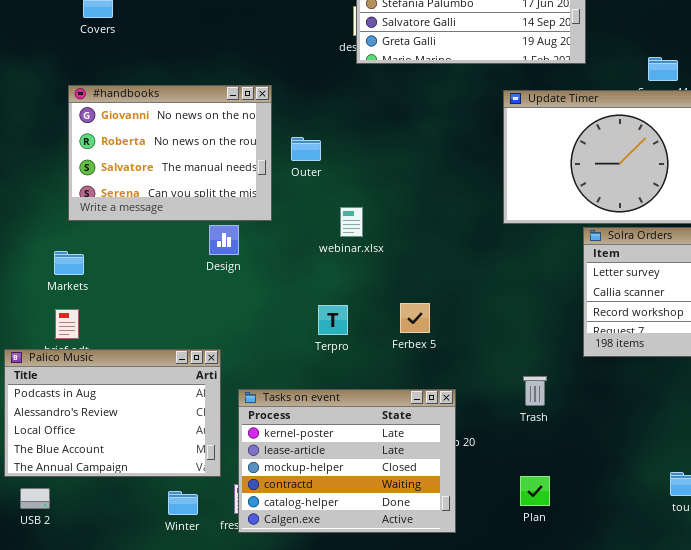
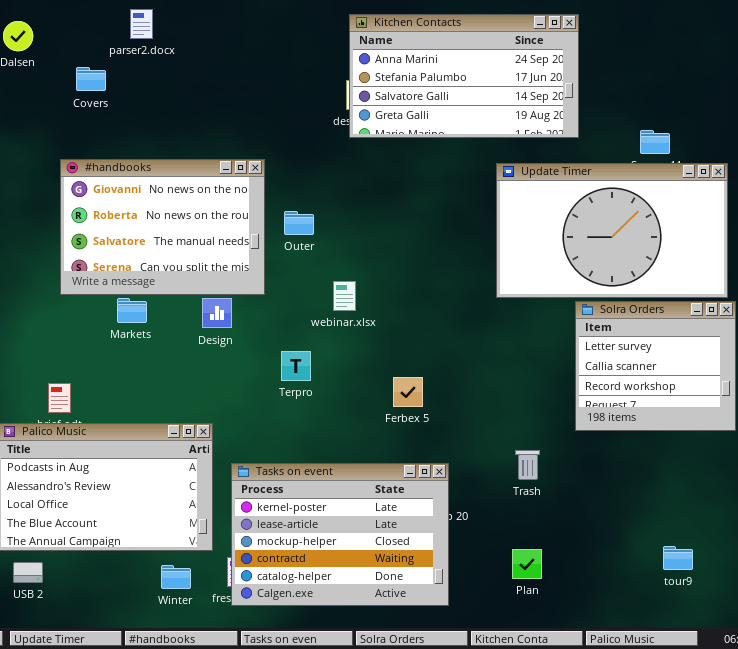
Markets: [54,251,84,275] -> [117,298,147,323], moved
Terpro: [318,305,348,335] -> [281,351,311,381], moved

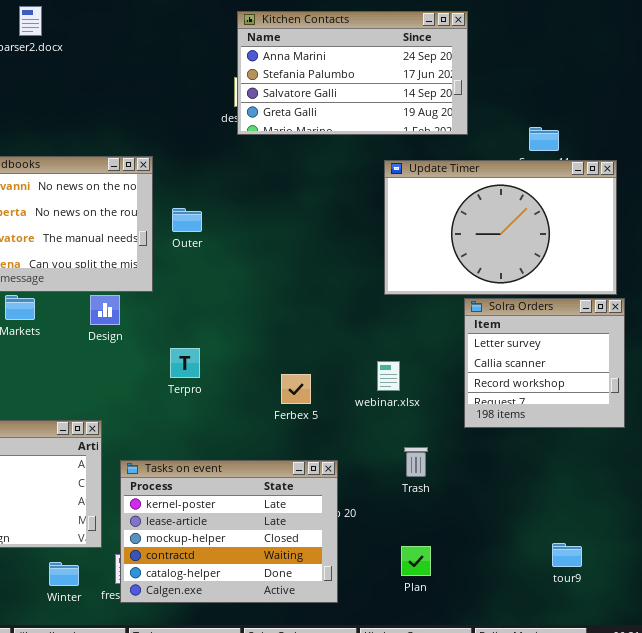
webinar.xlsx: [333,281,356,311] -> [377,361,400,391], moved

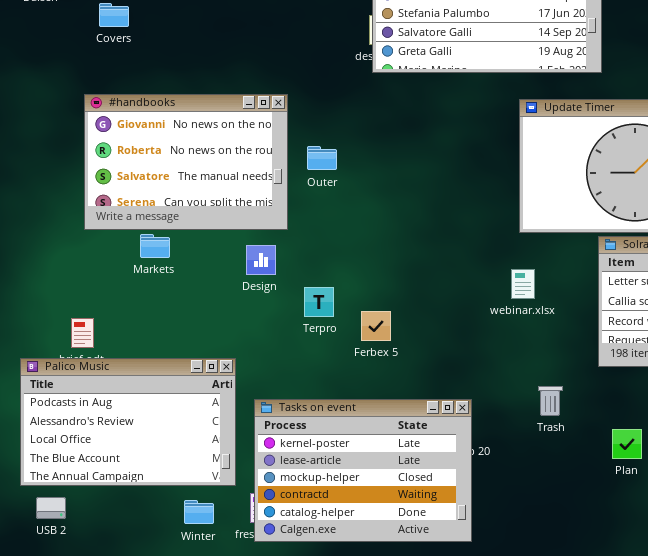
Design: [90,295,120,325] -> [246,245,276,275], moved
webinar.xlsx: [377,361,400,391] -> [511,269,535,299], moved
Ferbex 5: [281,374,311,404] -> [361,311,391,341], moved
Plan: [401,546,431,576] -> [612,429,642,459], moved

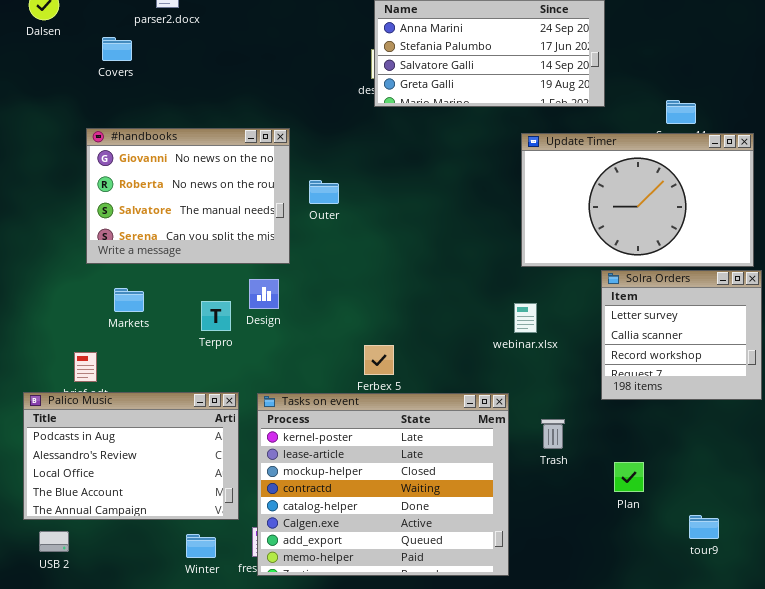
Markets: [140,234,170,258] -> [114,288,144,312], moved
Terpro: [304,287,334,317] -> [201,301,231,331], moved
Tasks on event: [254,399,472,542] -> [257,393,509,576], resized

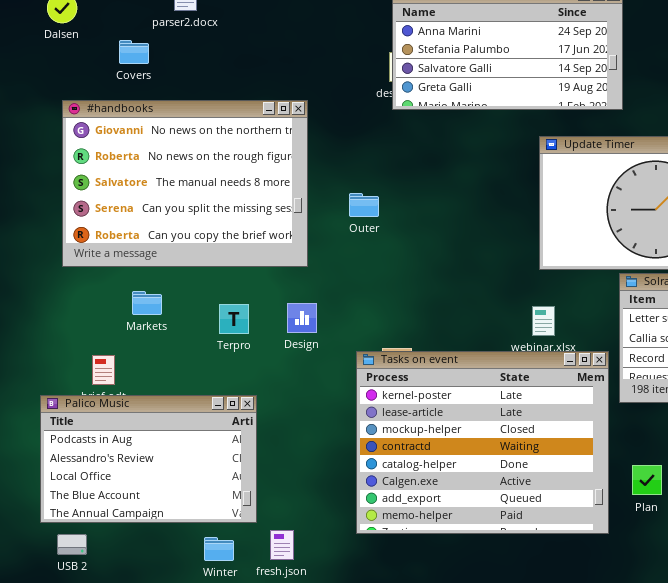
#handbooks: [86,128,290,264] -> [62,100,308,267], resized
Outer: [309,180,339,204] -> [349,193,379,217], moved
Design: [249,279,279,309] -> [287,303,317,333], moved
Tasks on event: [257,393,509,576] -> [356,351,609,534], moved

